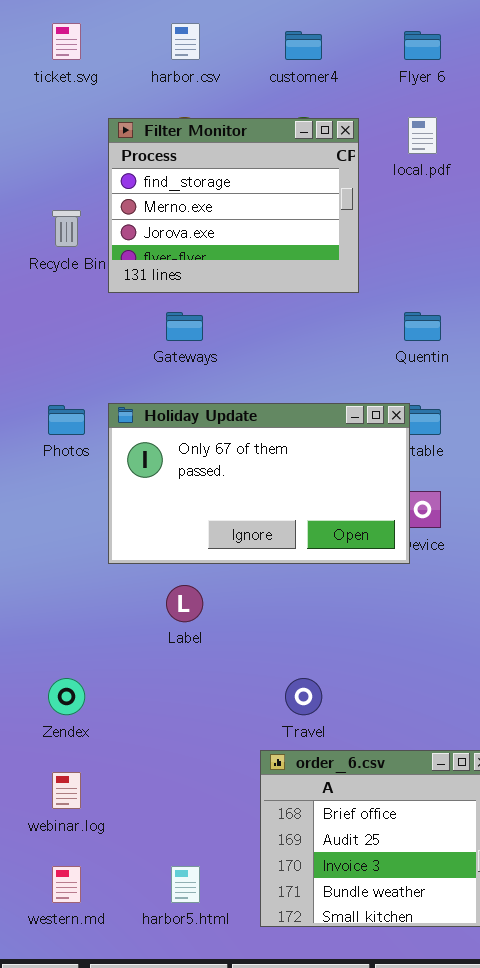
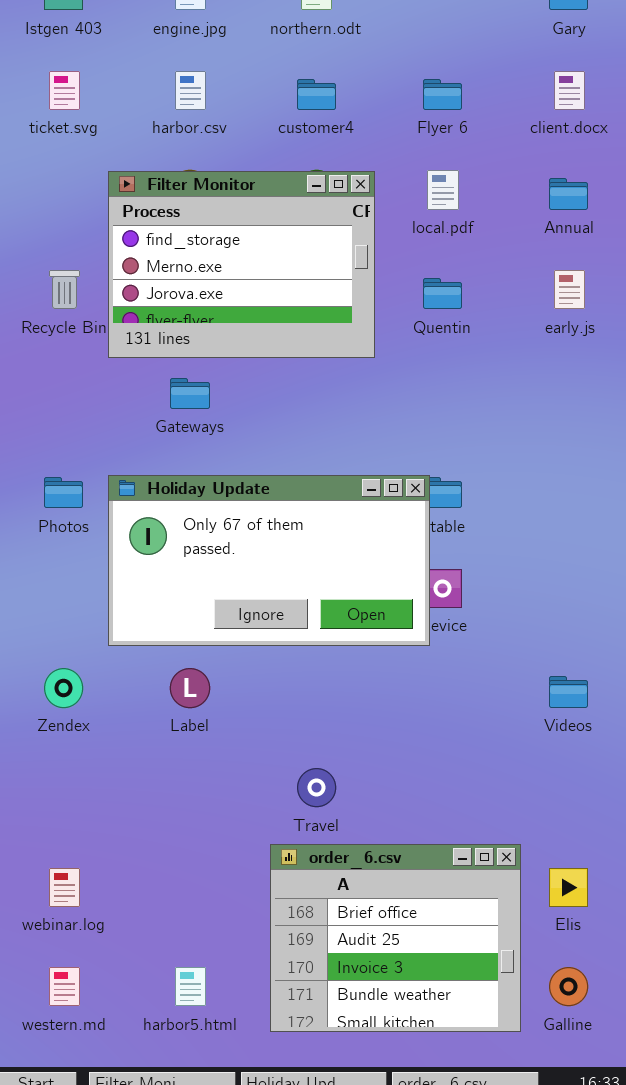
Quentin: [404,312,441,341] -> [423,278,462,309], moved
Zendex: [48,678,85,715] -> [44,668,83,708], moved

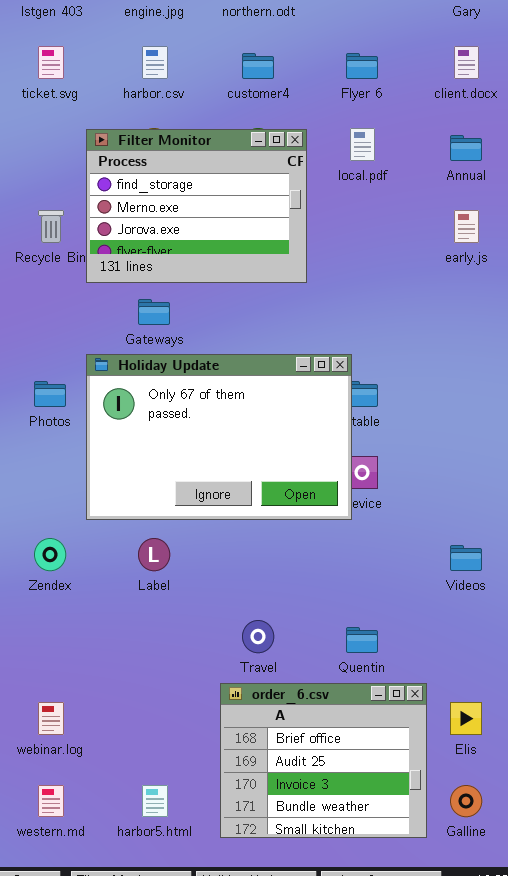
Quentin: [423,278,462,309] -> [346,627,378,653], moved
Holiday Update: [108,475,430,646] -> [86,354,352,520], resized

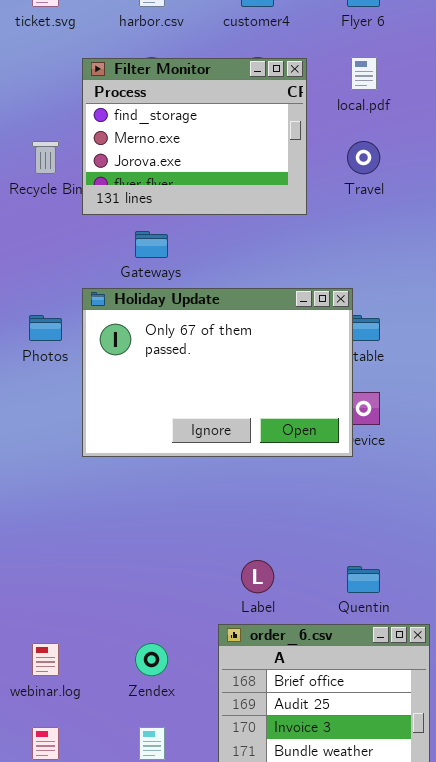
Zendex: [34,538,66,571] -> [135,643,168,676], moved
Label: [138,538,170,571] -> [241,560,274,593], moved
Travel: [242,620,274,653] -> [347,141,380,174], moved

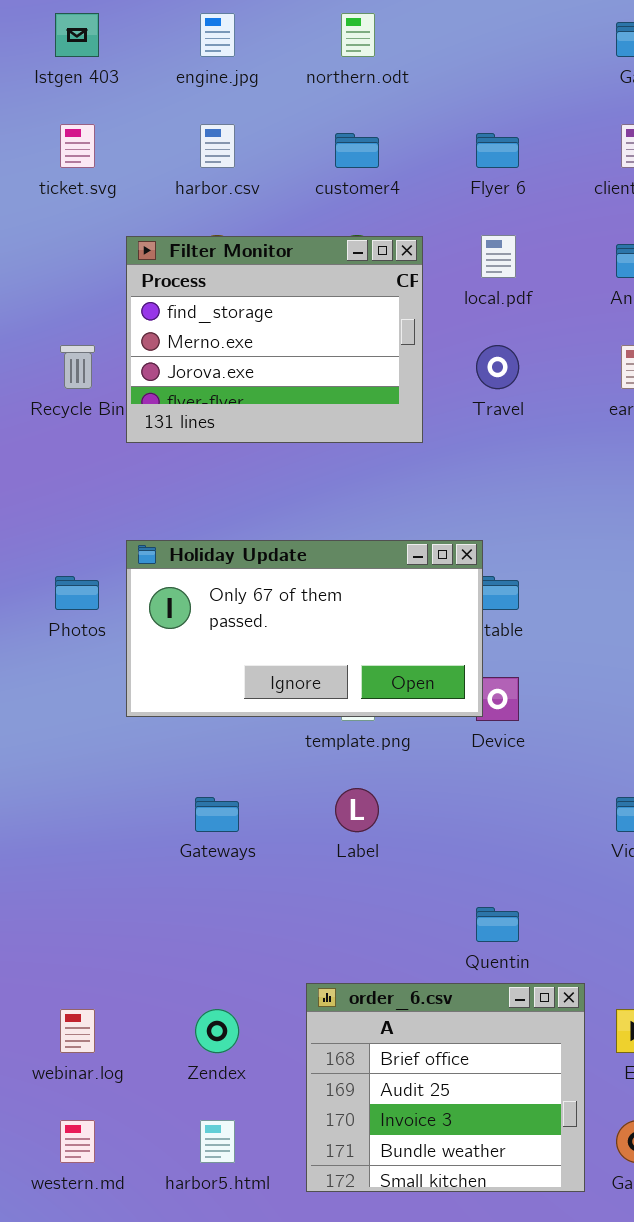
Gateways: [135,231,168,258] -> [195,797,239,832], moved
Holiday Update: [82,288,353,457] -> [126,540,483,717], resized
Label: [241,560,274,593] -> [335,788,379,832], moved

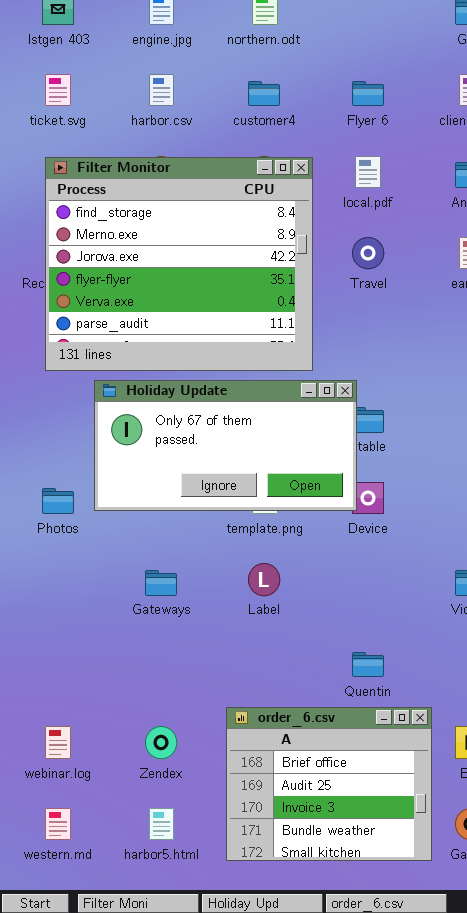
Filter Monitor: [126,236,423,443] -> [45,157,313,371], resized
Photos: [55,576,99,610] -> [42,488,74,514], moved

